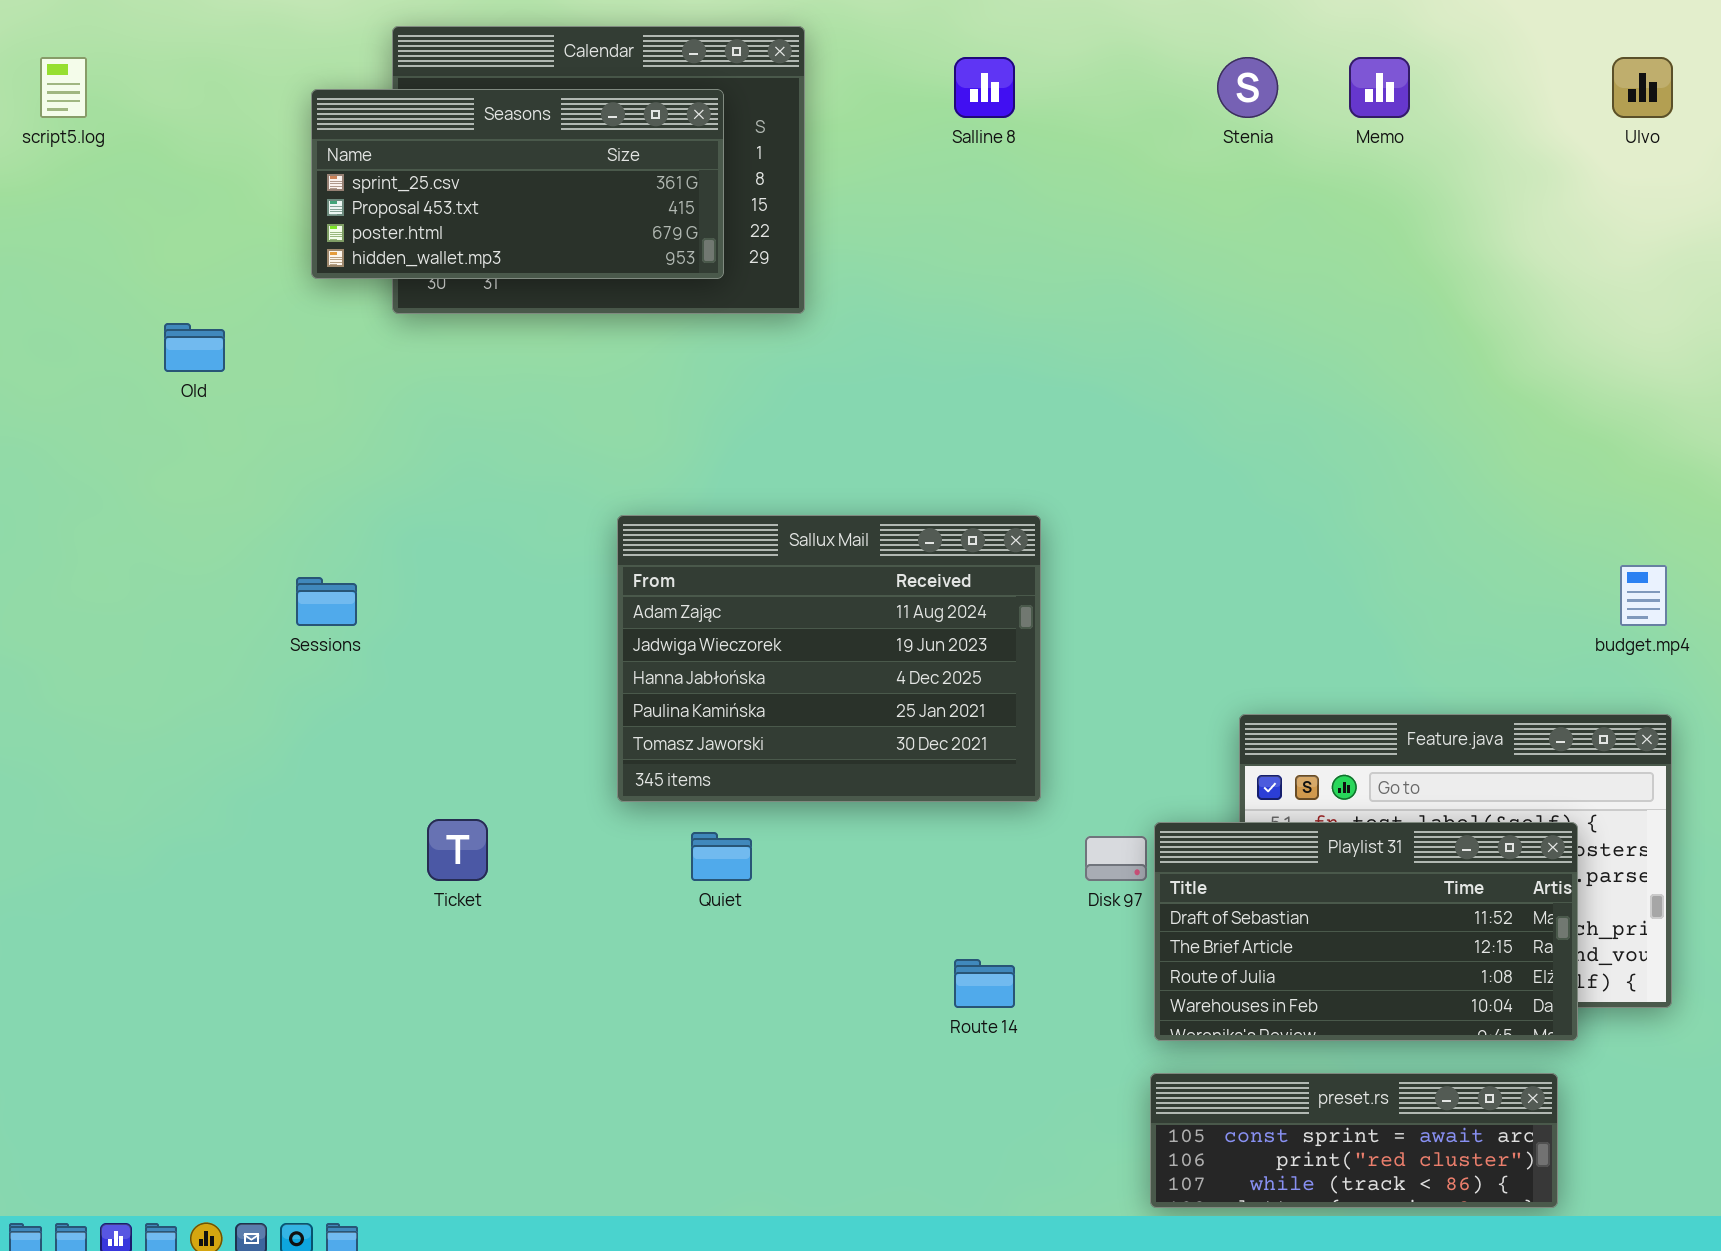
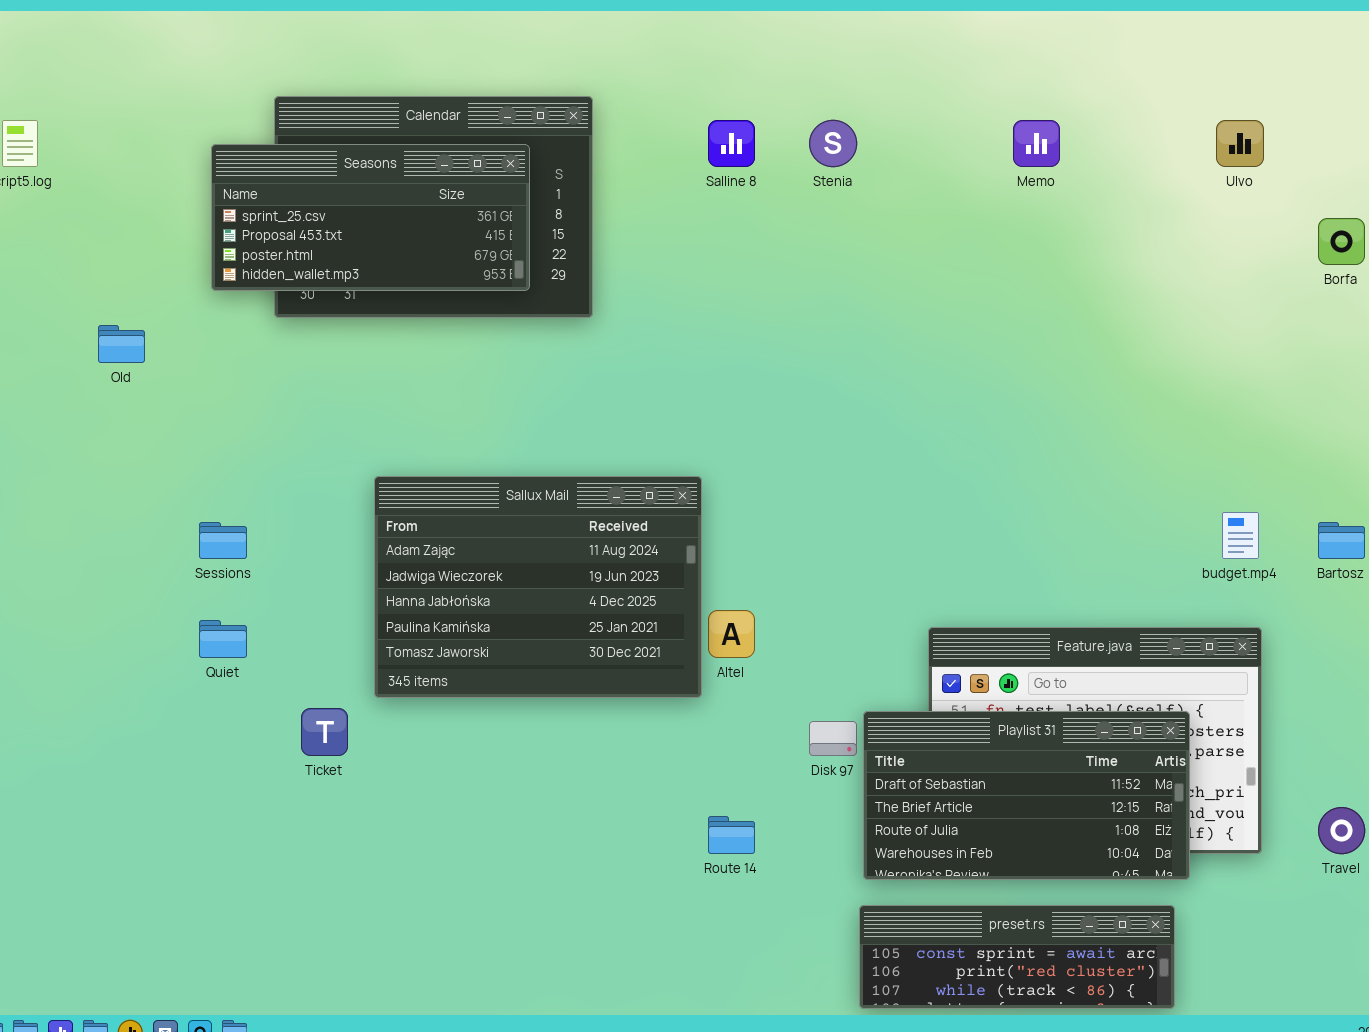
Stenia: [1217,57,1278,118] -> [809,120,857,167], moved
Sallux Mail: [617,515,1041,802] -> [374,476,702,698], moved
Quiet: [691,832,752,881] -> [199,620,247,658], moved

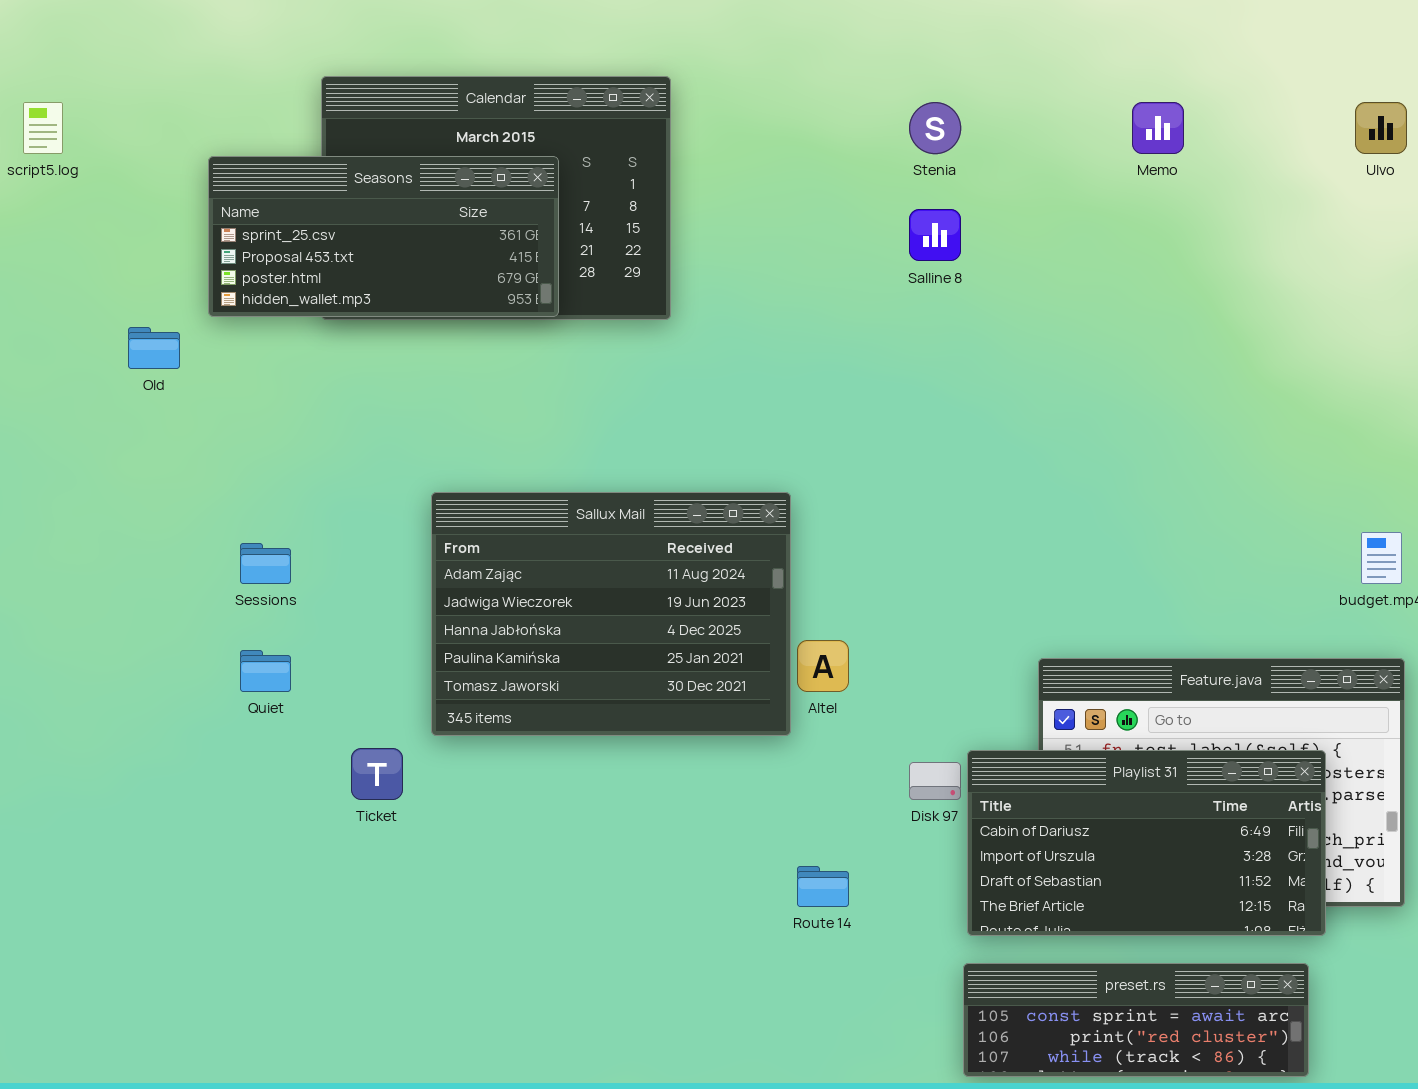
Salline 8: [708,120,755,167] -> [909,209,961,261], moved
Seasons: [211,144,530,291] -> [208,156,559,317], moved
Playlist 31: [863,711,1190,880] -> [967,750,1326,936], scrolled up 2 rows

